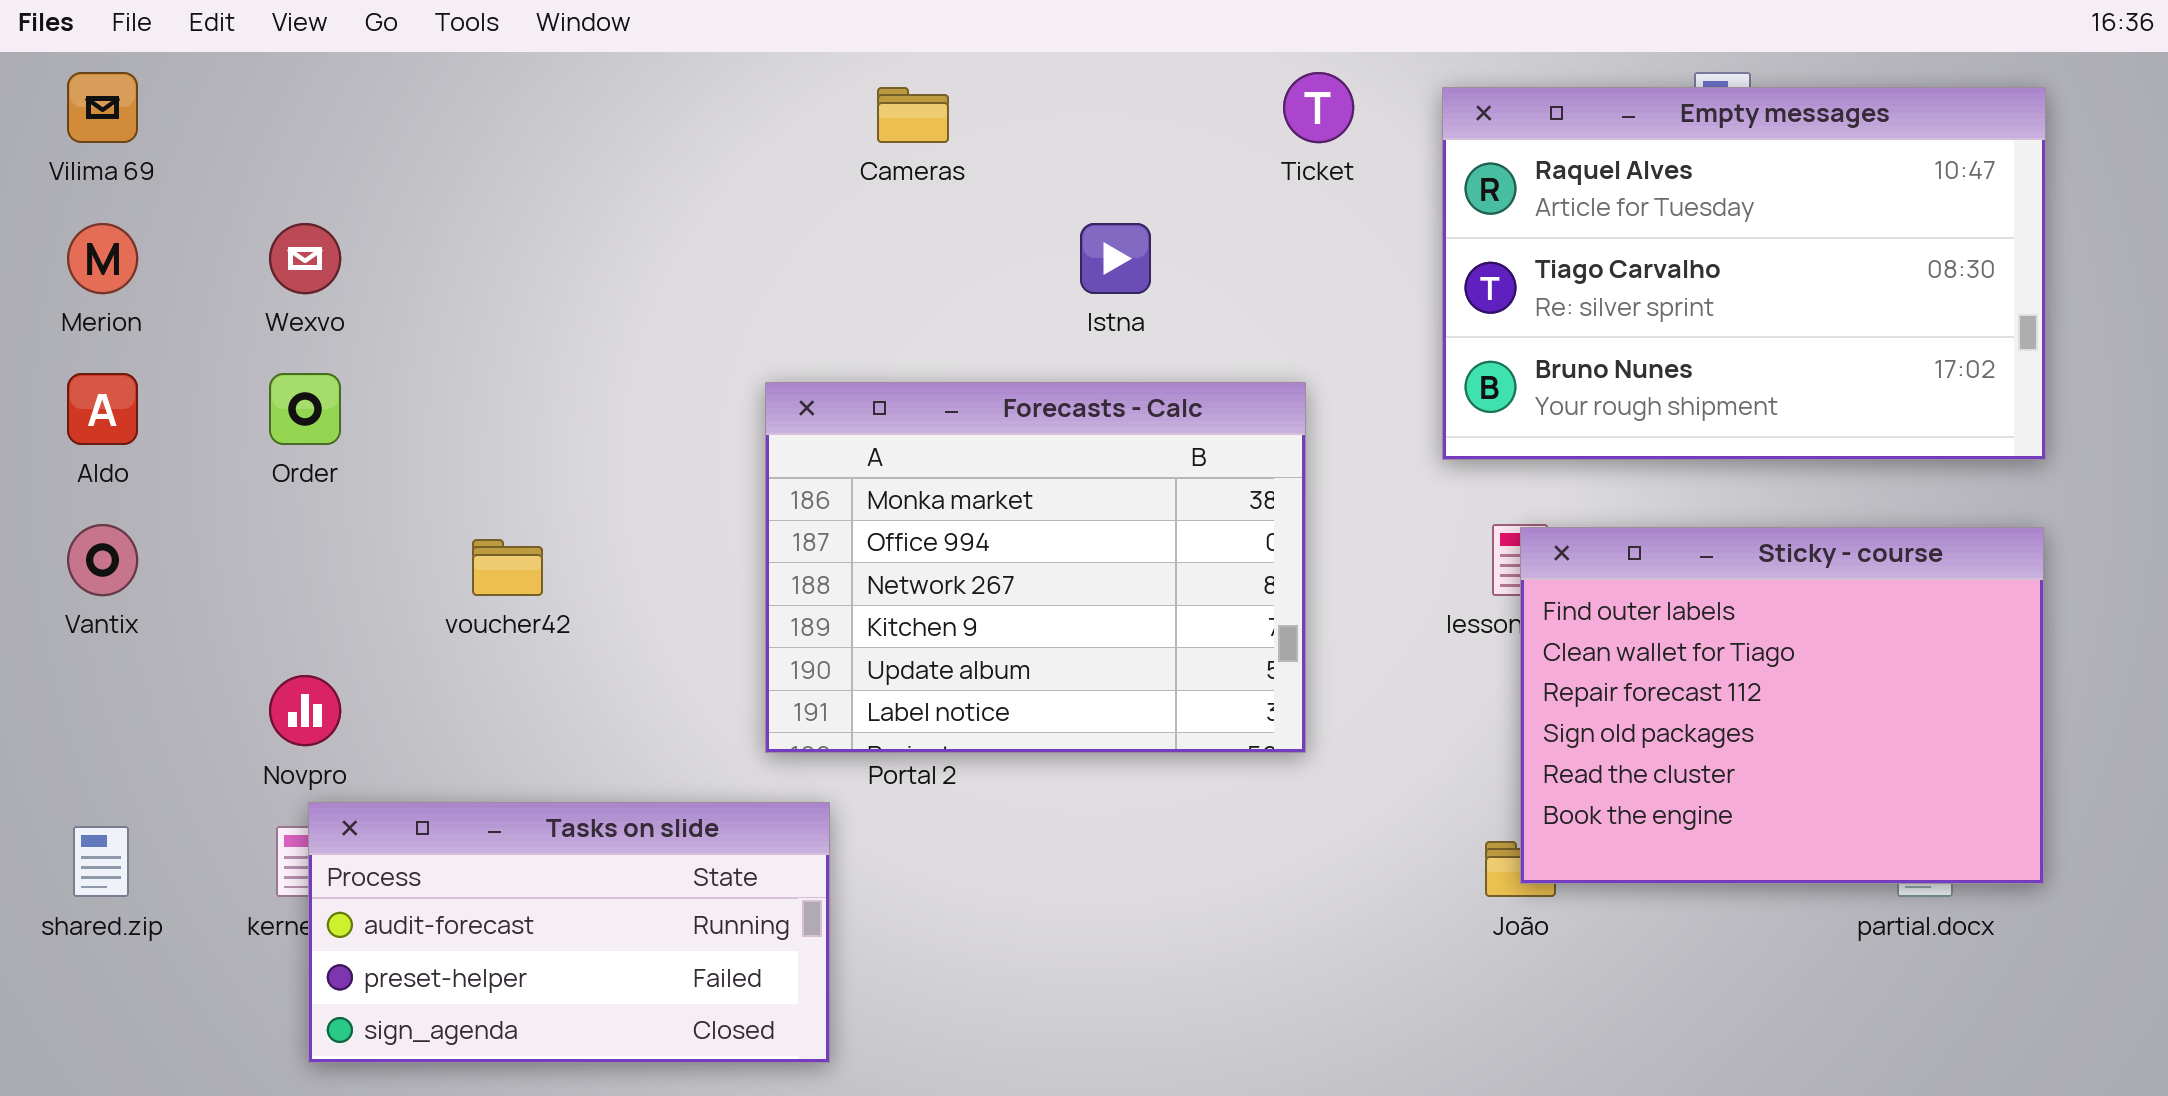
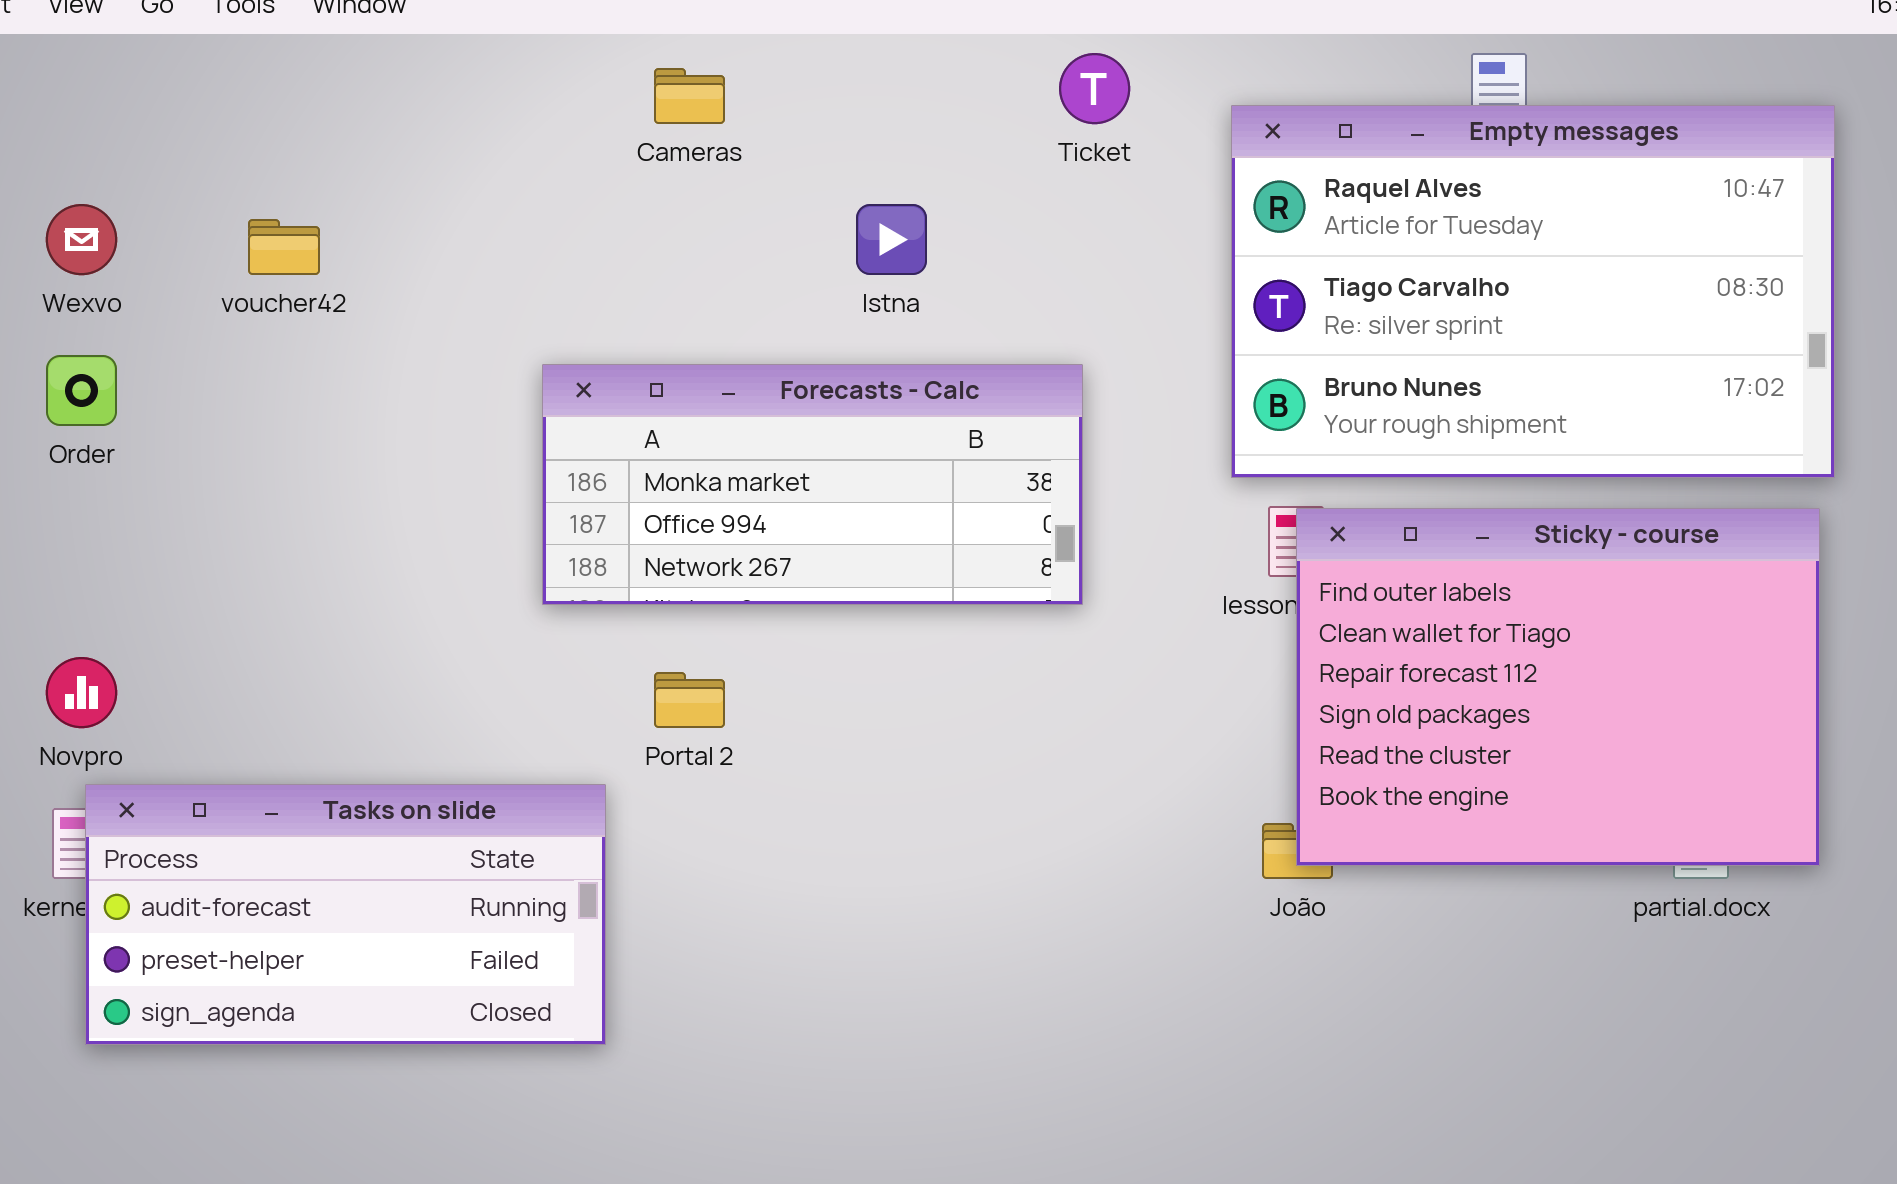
Empty messages: [1442,87,2046,460] -> [1231,105,1835,478], moved
Forecasts - Calc: [765,382,1306,753] -> [542,364,1083,605], resized
voucher42: [472,539,543,596] -> [248,219,320,275], moved

